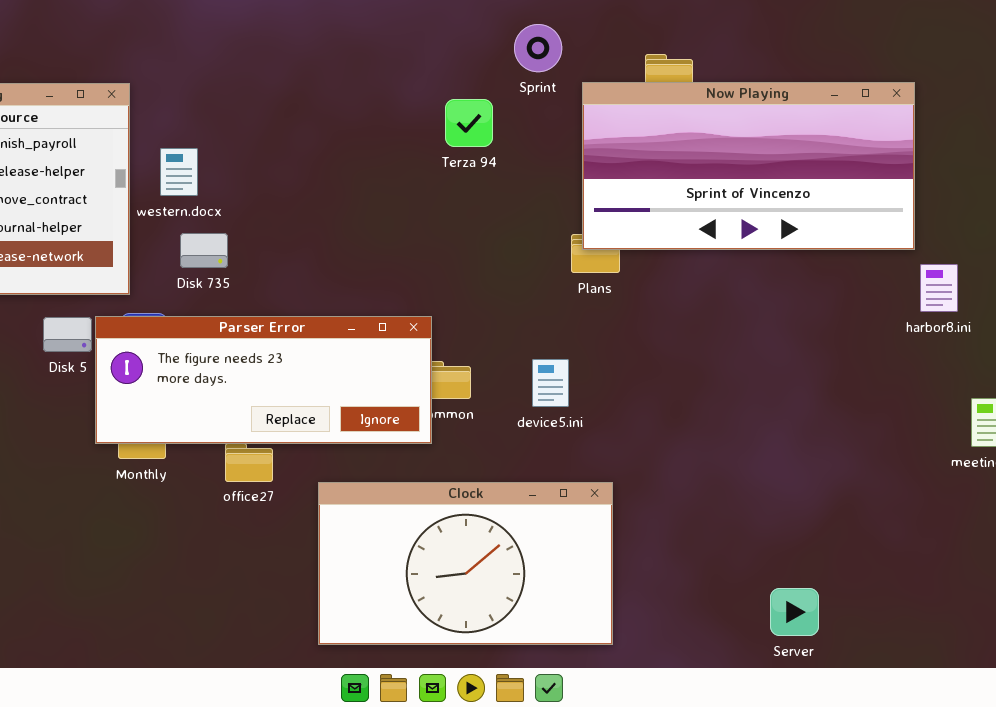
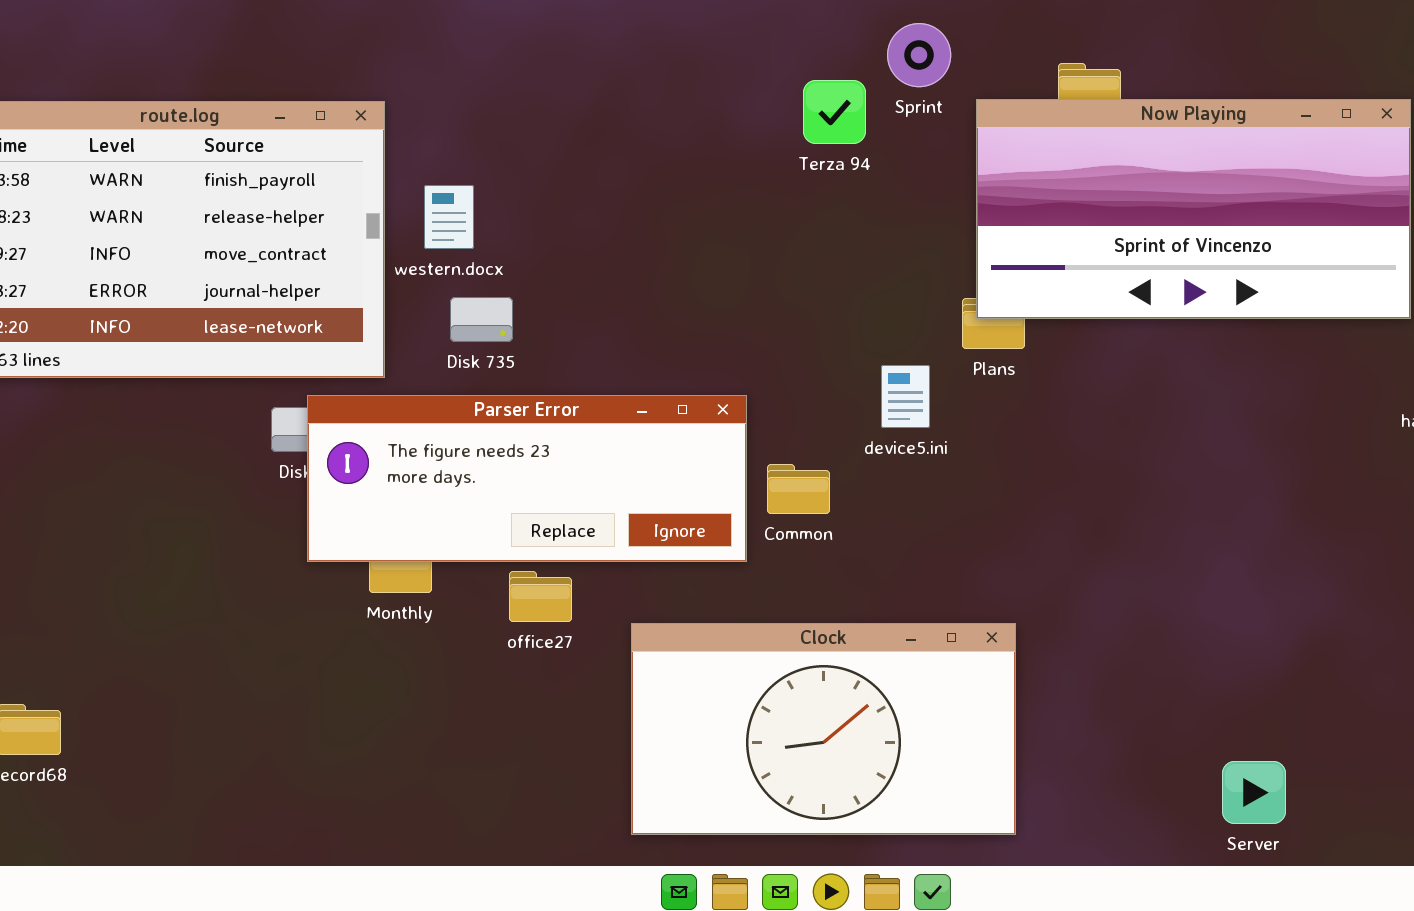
Terza 94: [445,99,493,147] -> [803,80,866,144], moved
Parser Error: [95,316,432,444] -> [307,395,747,562], moved
device5.ini: [532,359,569,407] -> [881,365,930,428], moved

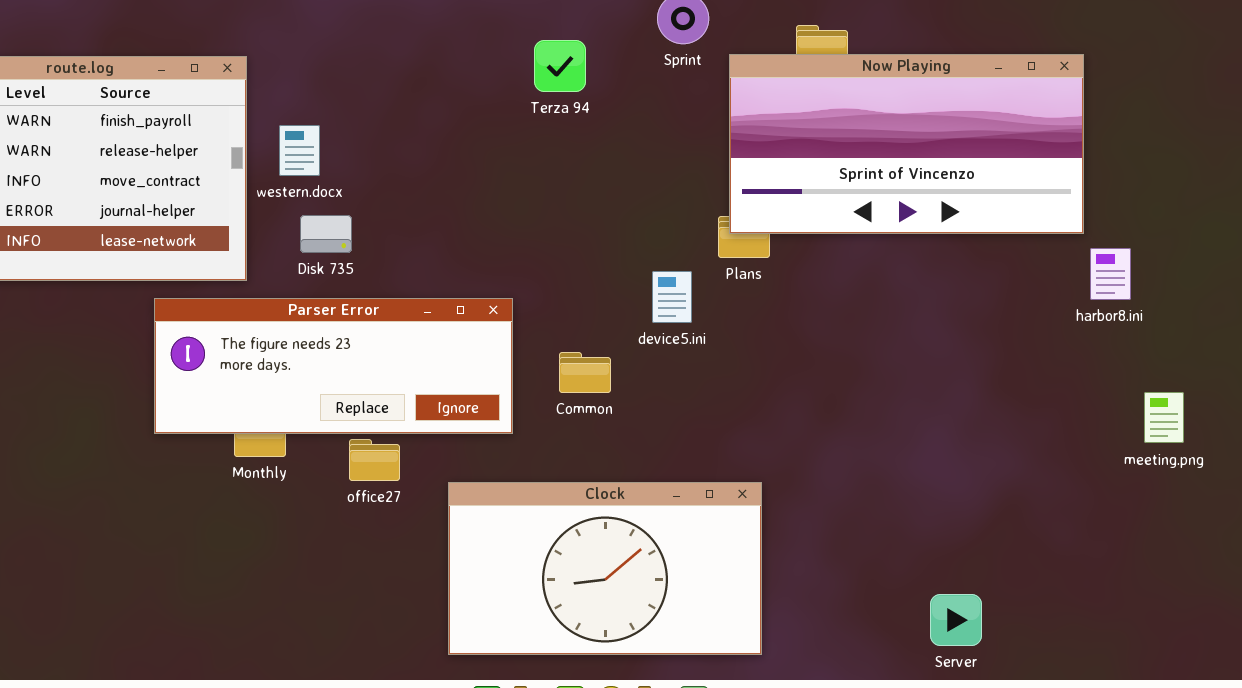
Terza 94: [803,80,866,144] -> [534,40,586,92], moved
Parser Error: [307,395,747,562] -> [154,298,513,434], moved

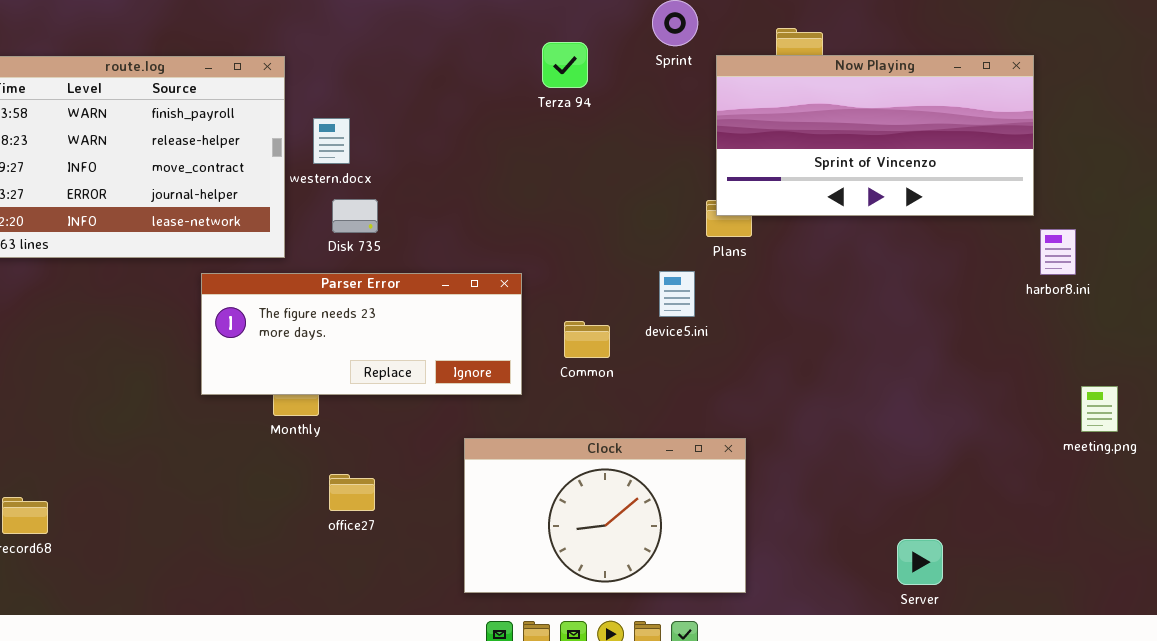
device5.ini: [652,271,692,323] -> [659,271,695,317], moved
meeting.png: [1144,392,1184,443] -> [1081,386,1118,432], moved
office27: [349,439,400,481] -> [329,474,375,511], moved

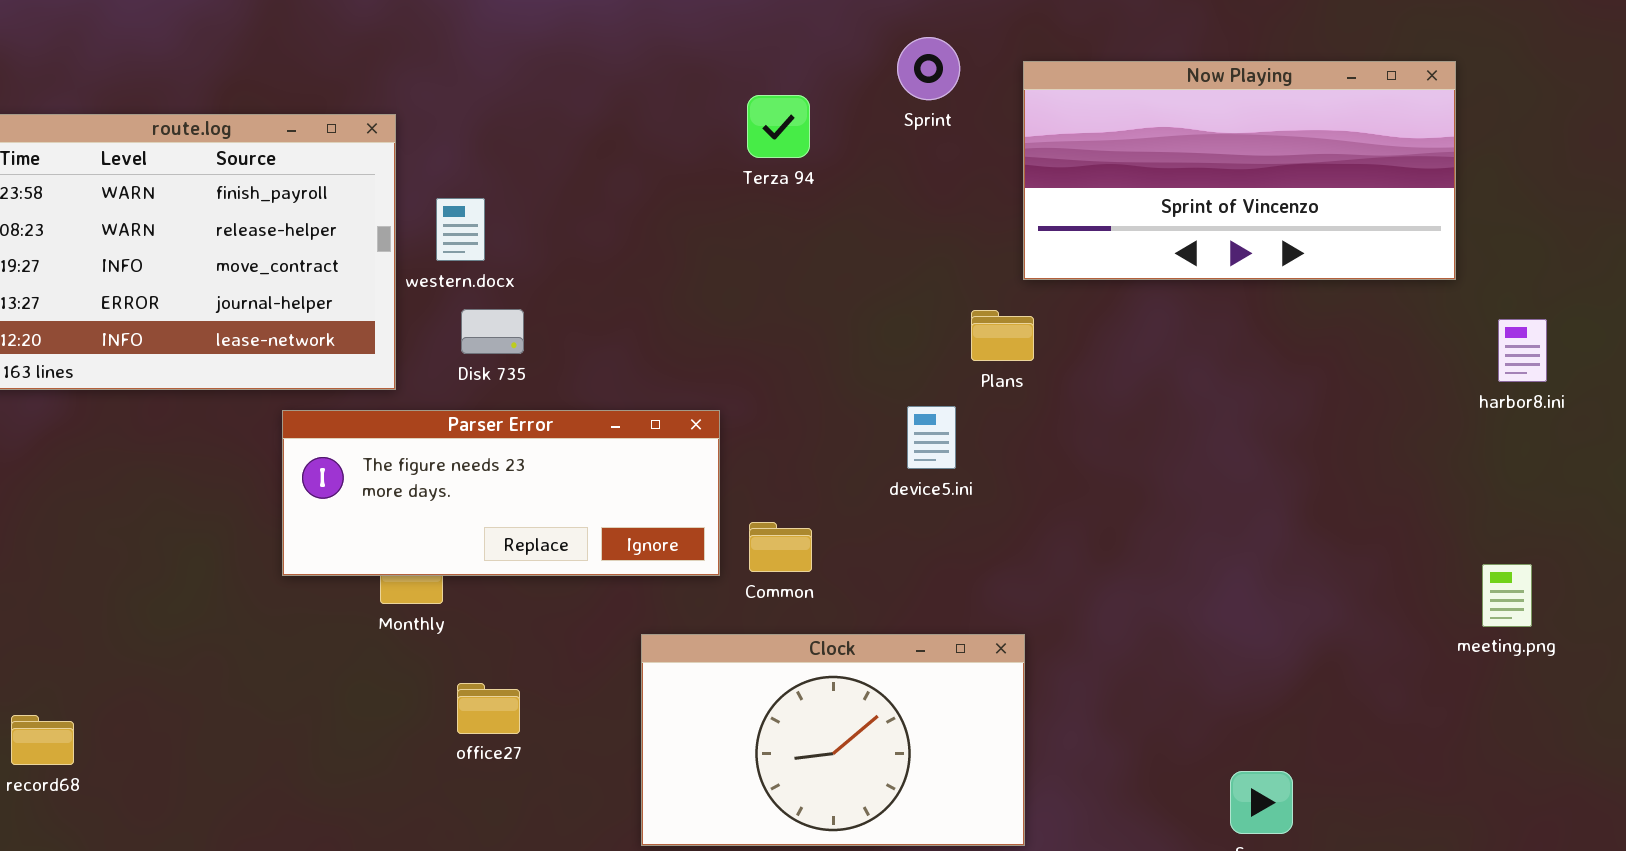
Now Playing: [716,55,1034,216] -> [1023,61,1456,280], moved
harbor8.ini: [1040,229,1076,275] -> [1498,319,1547,382], moved
Common: [564,321,610,358] -> [749,522,812,572], moved

